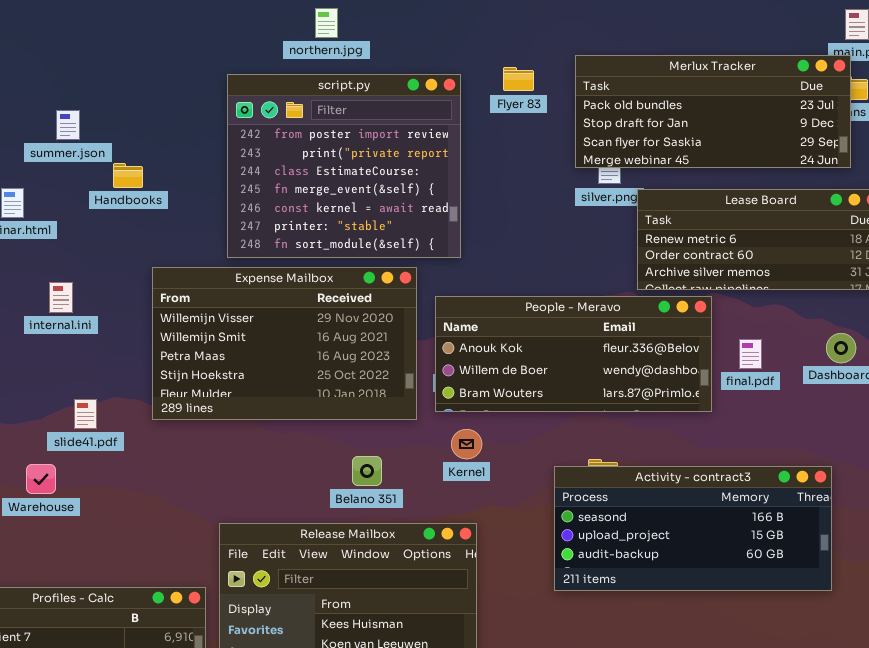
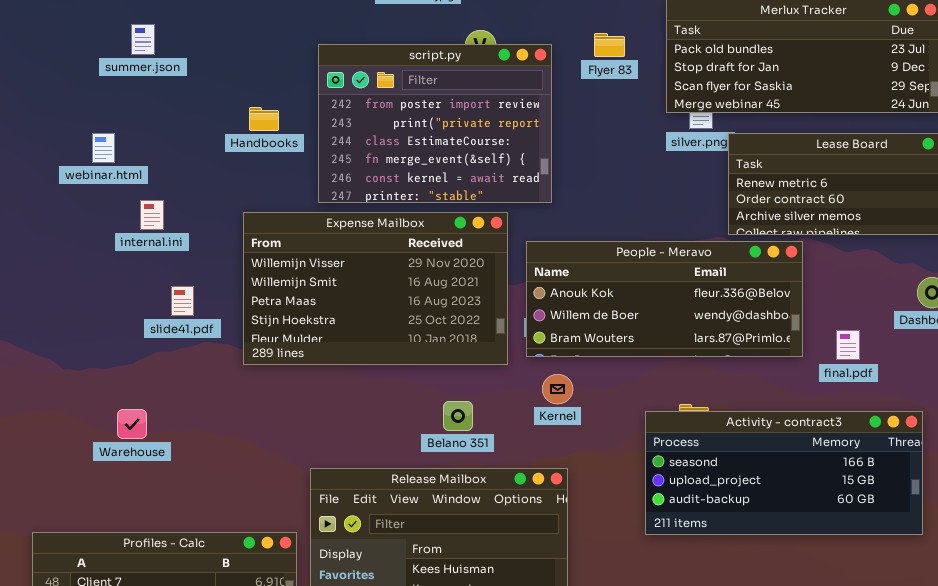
Flyer 83: [503,67,534,91] -> [594,33,625,57], moved
script.py: [227,74,461,258] -> [318,44,552,203], resized
summer.json: [56,110,80,140] -> [131,24,155,55], moved
Handbooks: [113,163,143,188] -> [249,107,279,131], moved
internal.ini: [49,282,73,313] -> [140,200,164,230], moved
final.pdf: [739,339,762,369] -> [836,330,860,360], moved
slide41.pdf: [74,399,97,429] -> [171,286,194,316], moved

